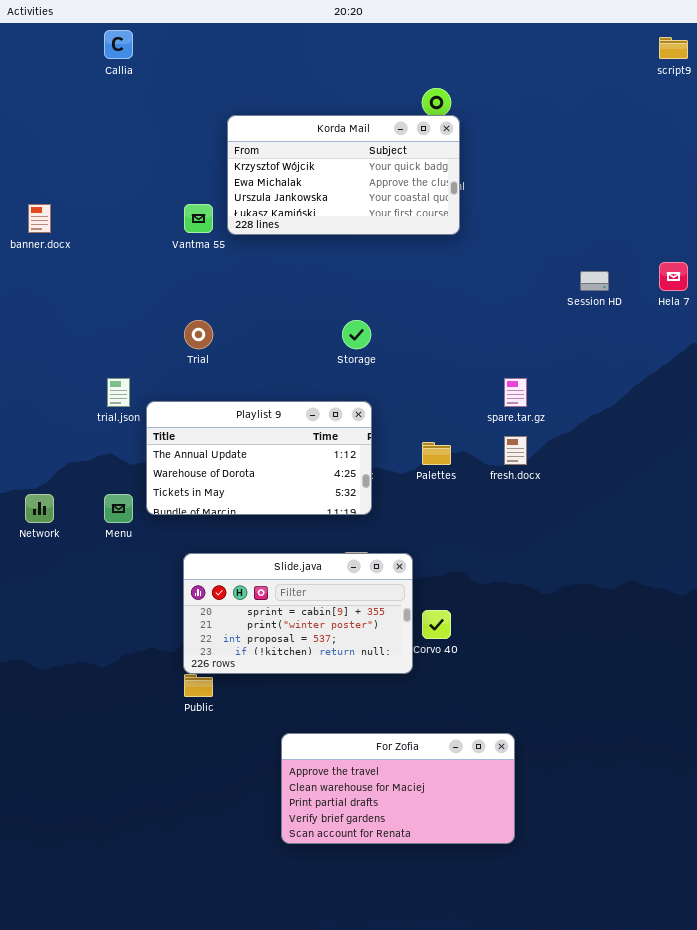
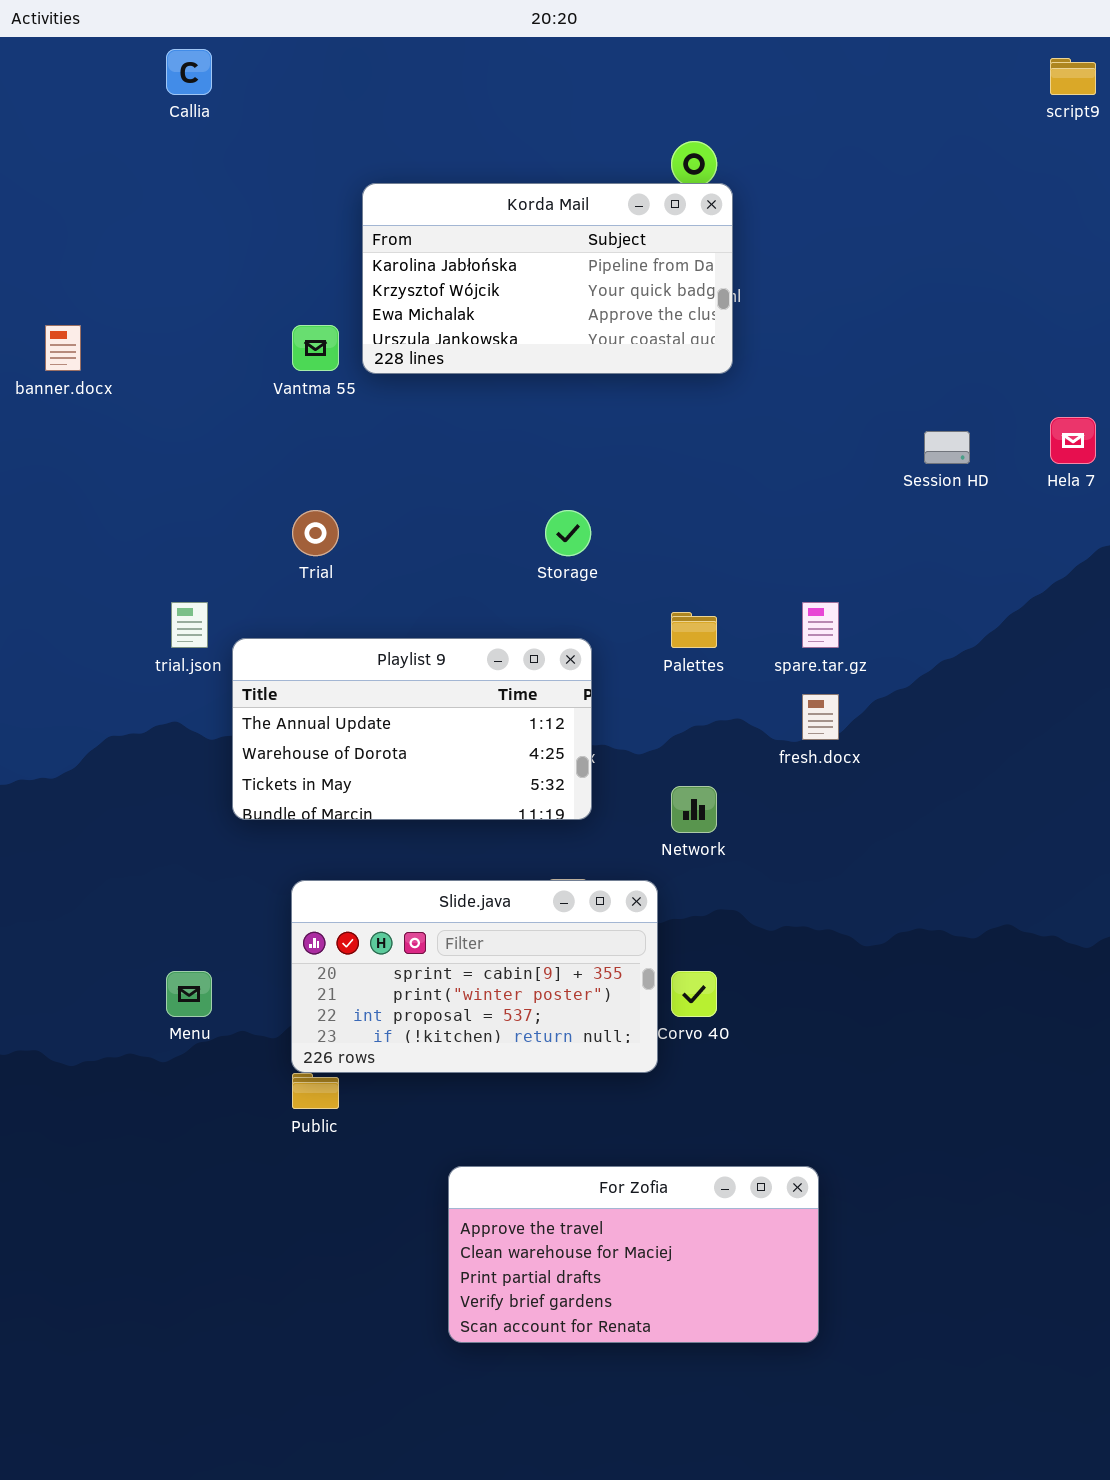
Korda Mail: [227,115,460,235] -> [362,183,733,374], scrolled up 1 row
Palettes: [422,442,451,465] -> [671,612,717,648], moved
Network: [25,494,54,523] -> [671,786,717,833], moved
Menu: [104,494,133,523] -> [166,971,212,1017], moved

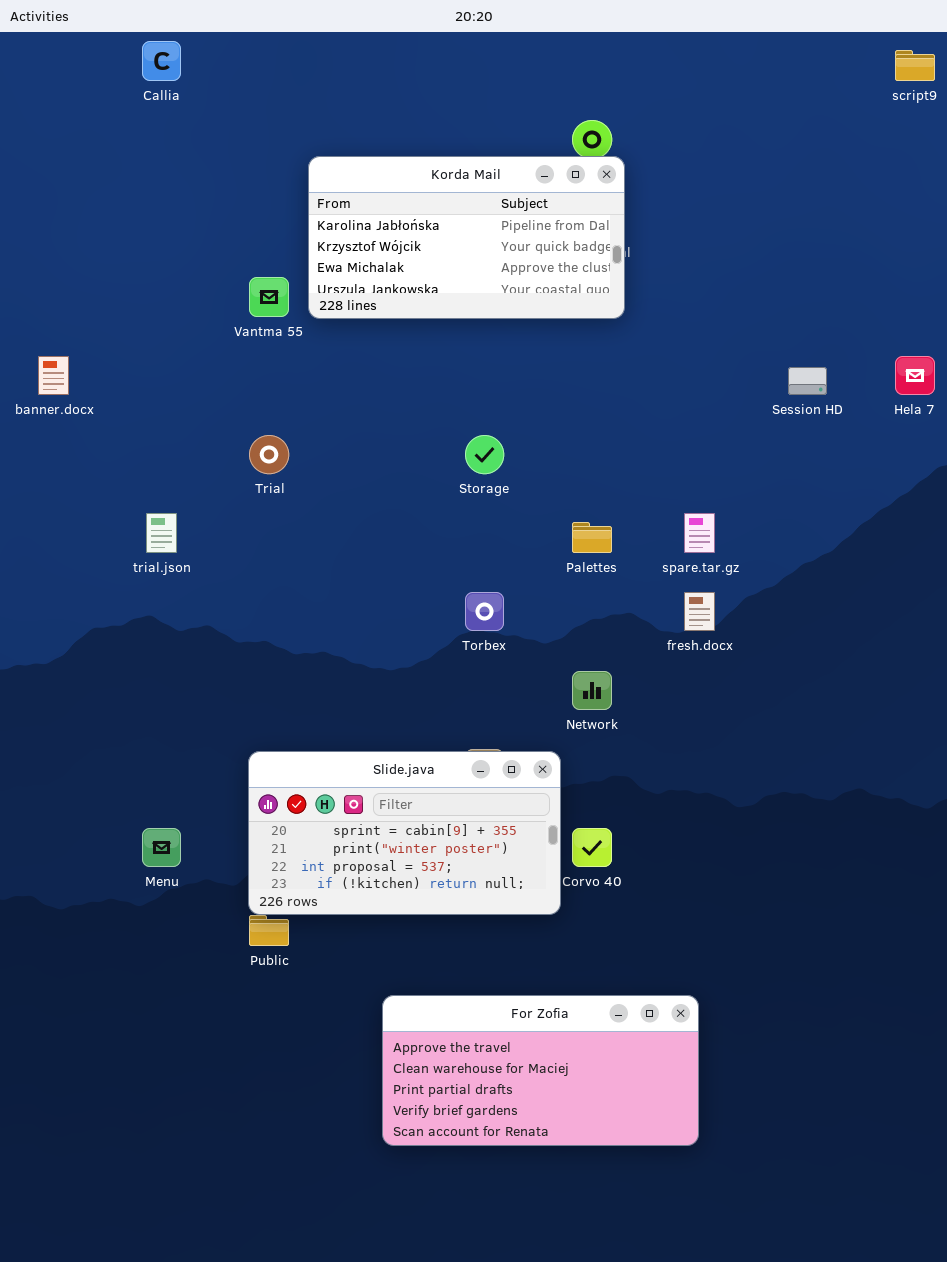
banner.docx: [45,325,81,371] -> [38,356,69,395], moved
Playlist 9: [232,638,592,820] -> none, closed

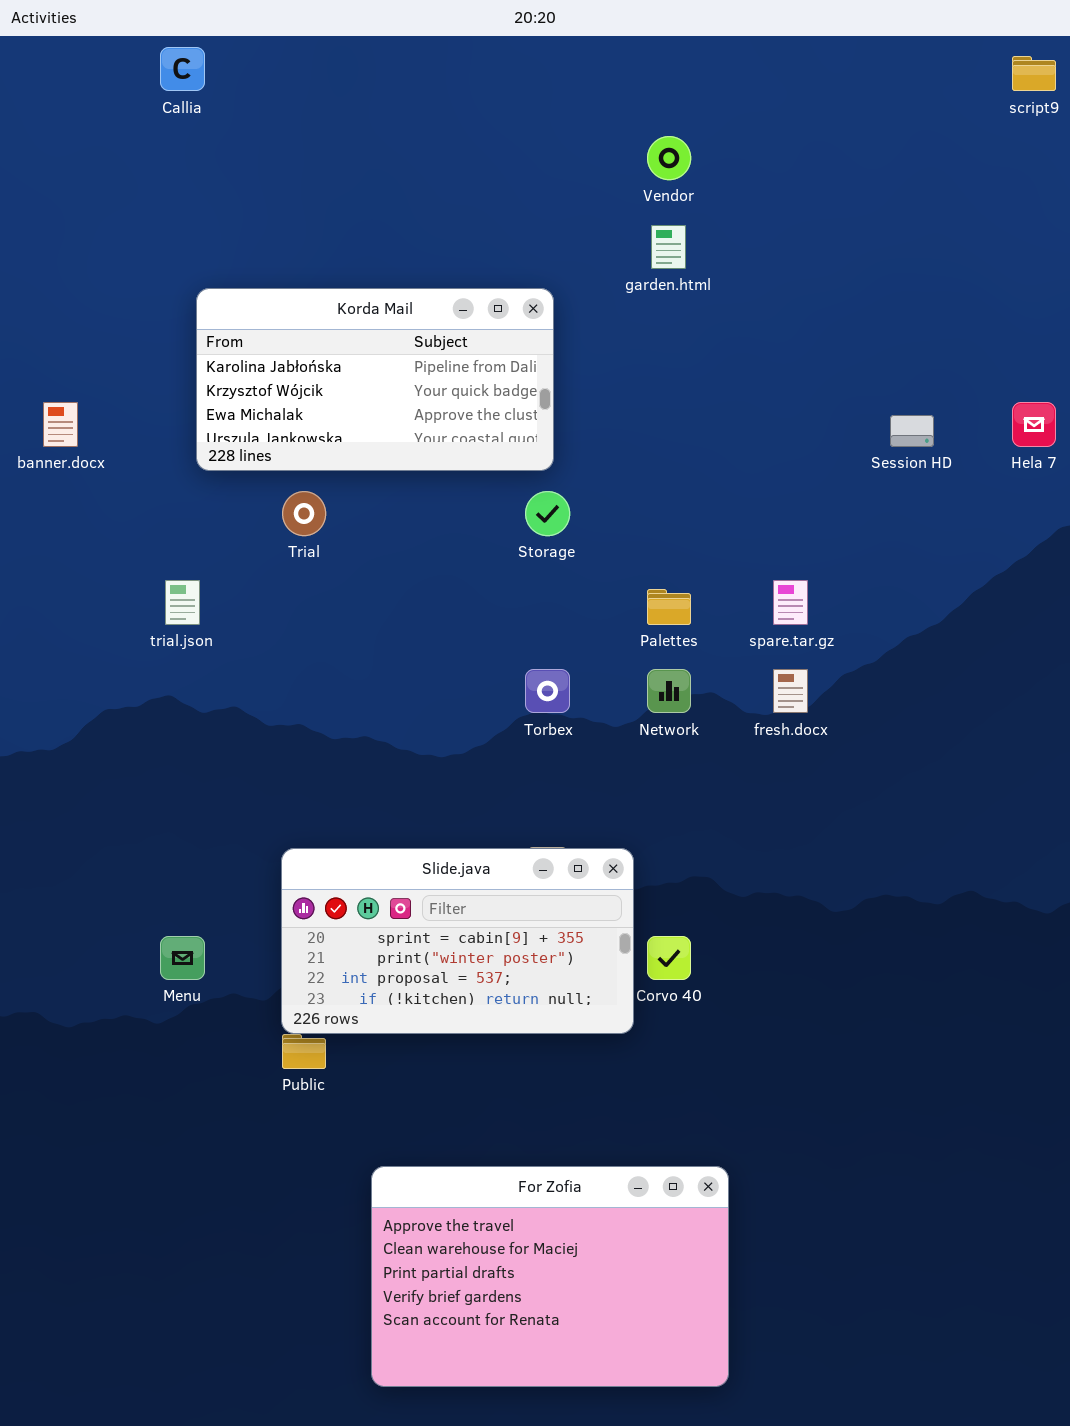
Korda Mail: [308,156,625,319] -> [196,288,554,471], moved
Network: [572,671,612,710] -> [647,669,691,713], moved
For Zofia: [382,995,699,1146] -> [371,1166,729,1387], moved, resized

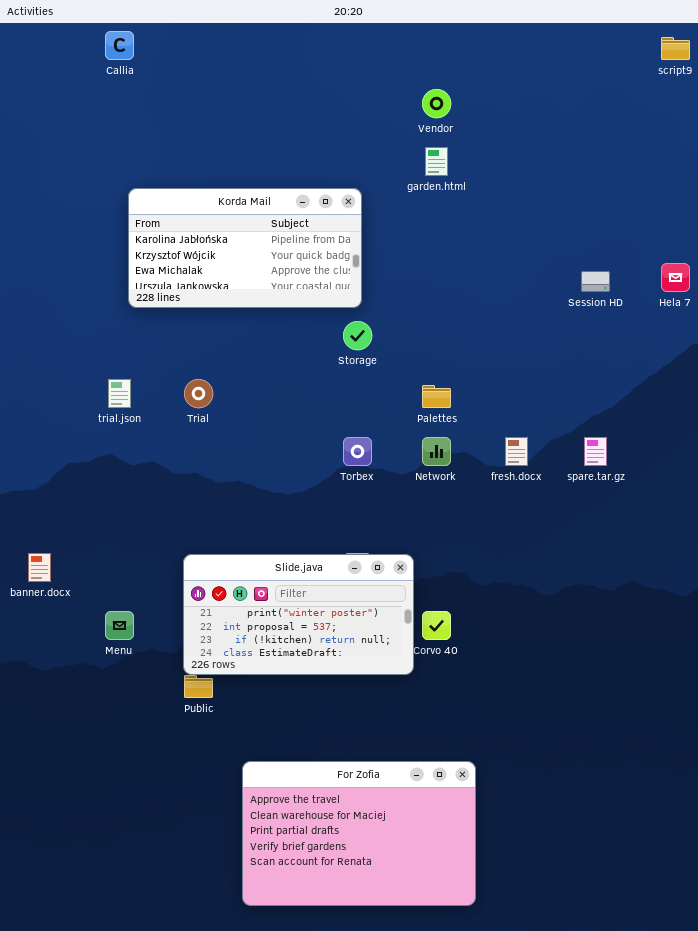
banner.docx: [43,402,78,447] -> [28,553,51,582], moved
Trial: [282,491,326,536] -> [184,379,213,408], moved
spare.tar.gz: [773,580,808,625] -> [584,437,607,466], moved
Slide.java: [281,848,634,1034] -> [183,554,414,675], scrolled down 1 row

